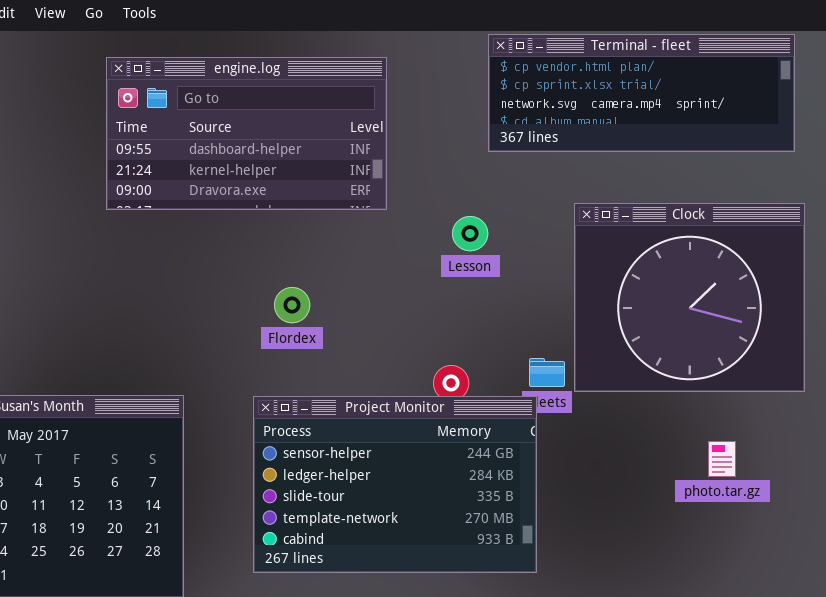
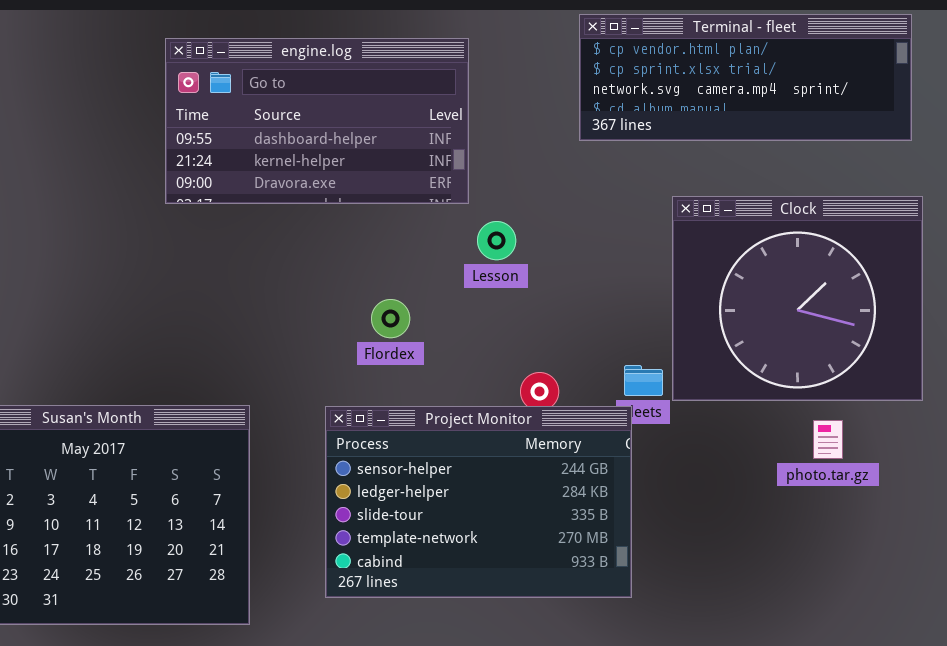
Lesson: [452,216,488,251] -> [477,221,516,260], moved
Flordex: [274,287,310,323] -> [371,299,410,338], moved
photo.tar.gz: [708,441,736,477] -> [813,420,843,459], moved

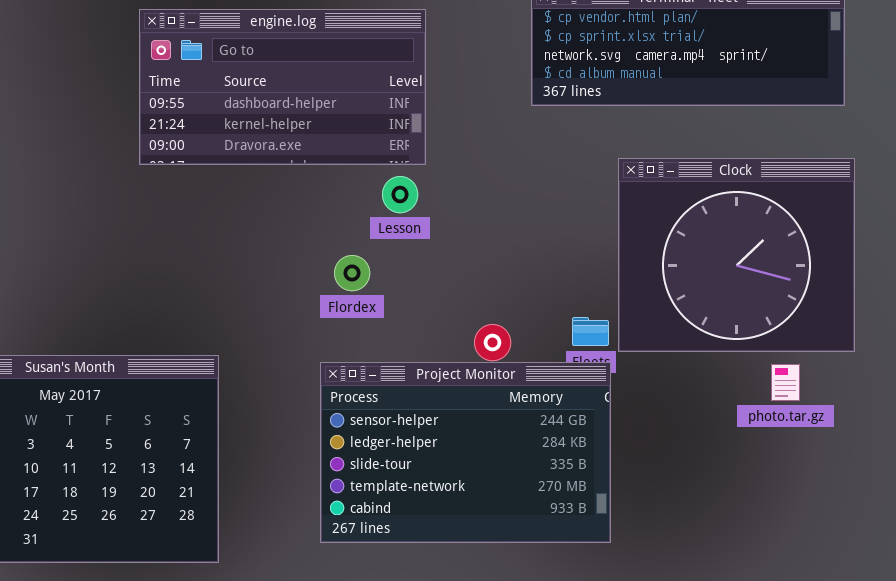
Lesson: [477,221,516,260] -> [382,176,418,213], moved
Project Monitor: [325,406,632,598] -> [320,362,611,543], moved
photo.tar.gz: [813,420,843,459] -> [771,364,800,401], moved

